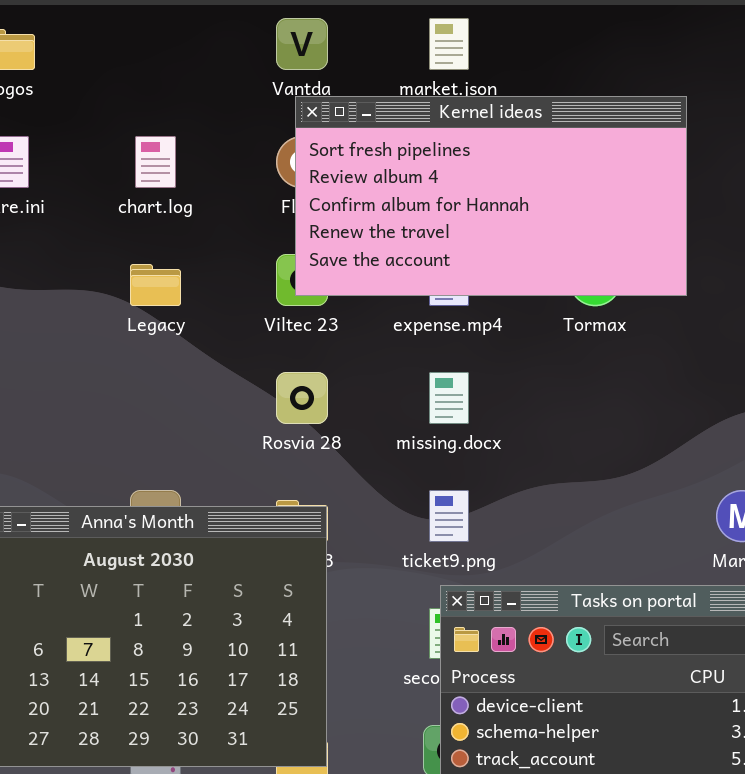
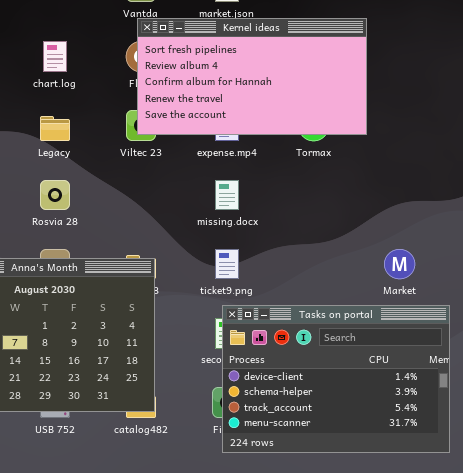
Rosvia 28: [276,372,328,424] -> [40,180,70,210], moved

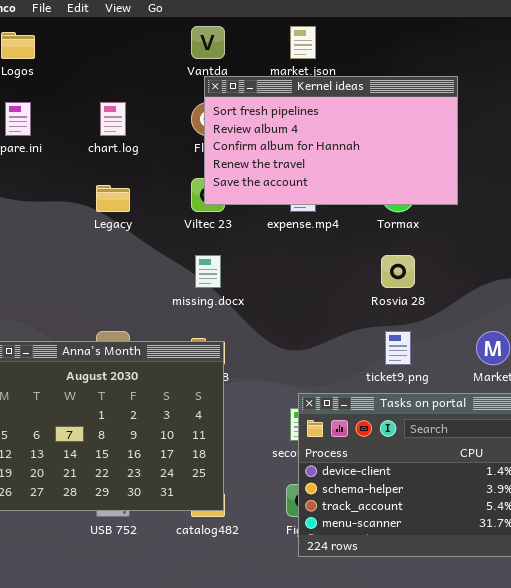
Rosvia 28: [40,180,70,210] -> [381,255,415,288], moved
missing.docx: [215,180,239,210] -> [195,255,221,288], moved
ticket9.png: [215,249,239,279] -> [385,331,411,365], moved

